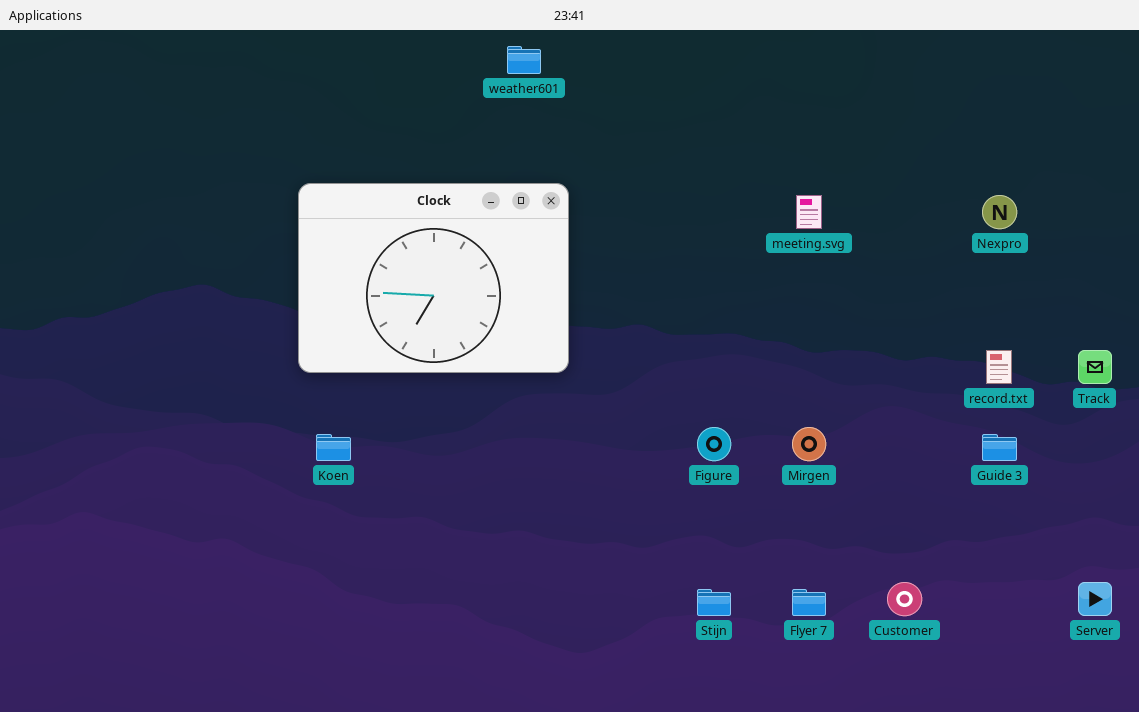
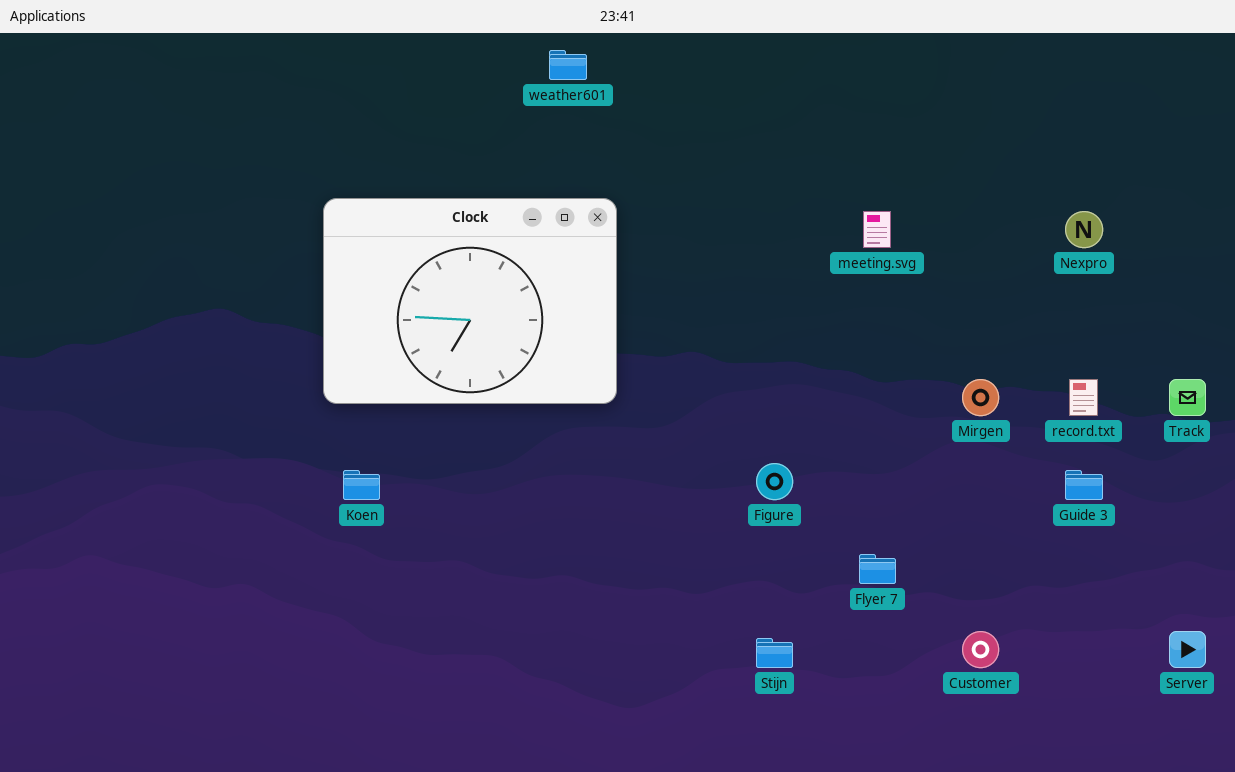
Mirgen: [792,427,826,461] -> [962,379,999,416], moved
Flyer 7: [792,589,826,616] -> [859,554,896,584], moved

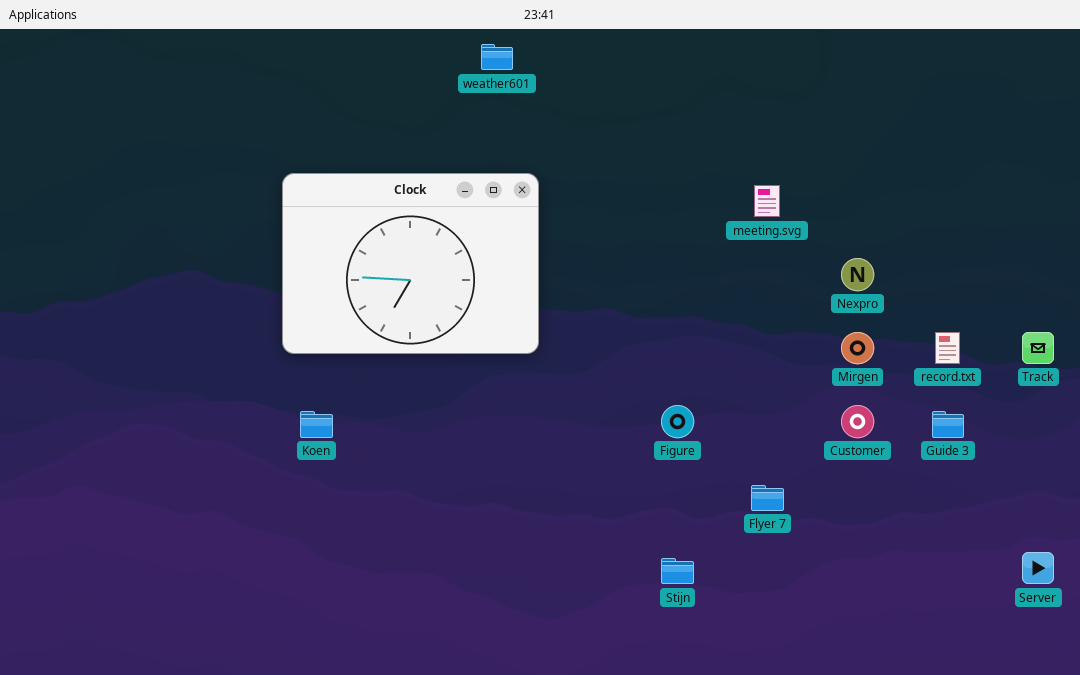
Nexpro: [1065,211,1103,248] -> [841,258,874,291], moved
Customer: [962,631,999,668] -> [841,405,874,438], moved

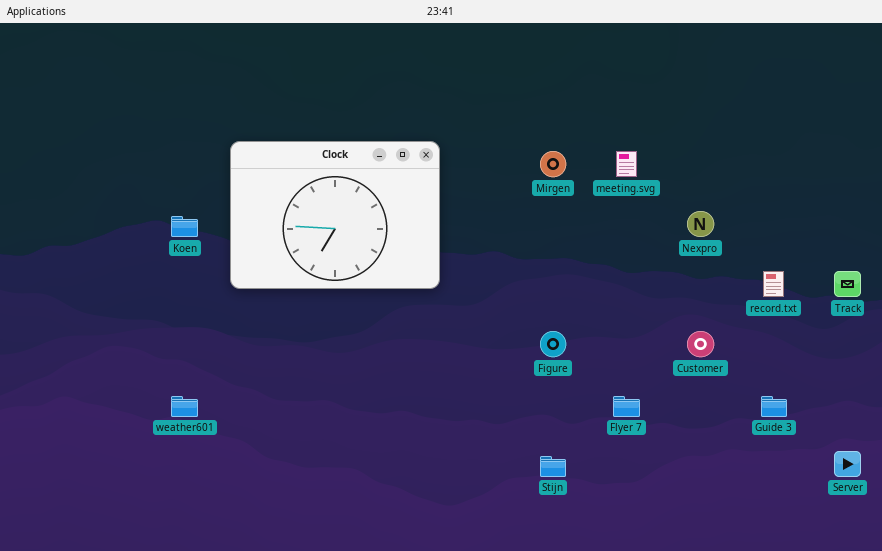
weather601: [481,44,513,70] -> [171,396,198,417], moved
Mirgen: [841,332,874,364] -> [540,151,566,177], moved
Koen: [300,411,333,438] -> [171,216,198,237], moved
Guide 3: [932,411,964,438] -> [761,396,787,417], moved

